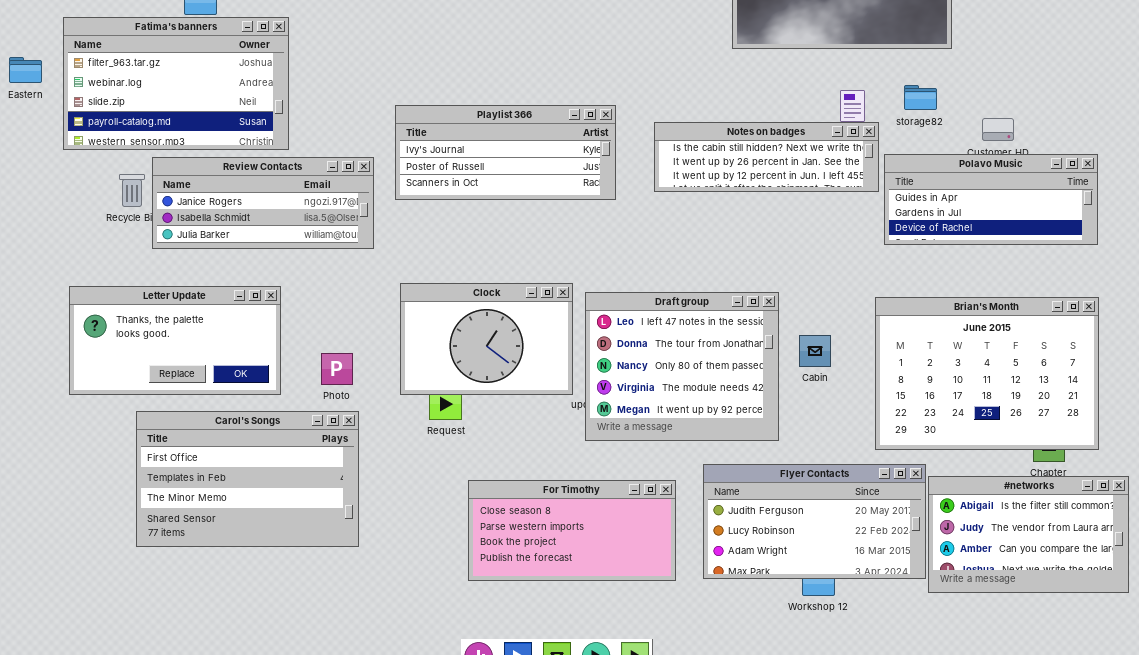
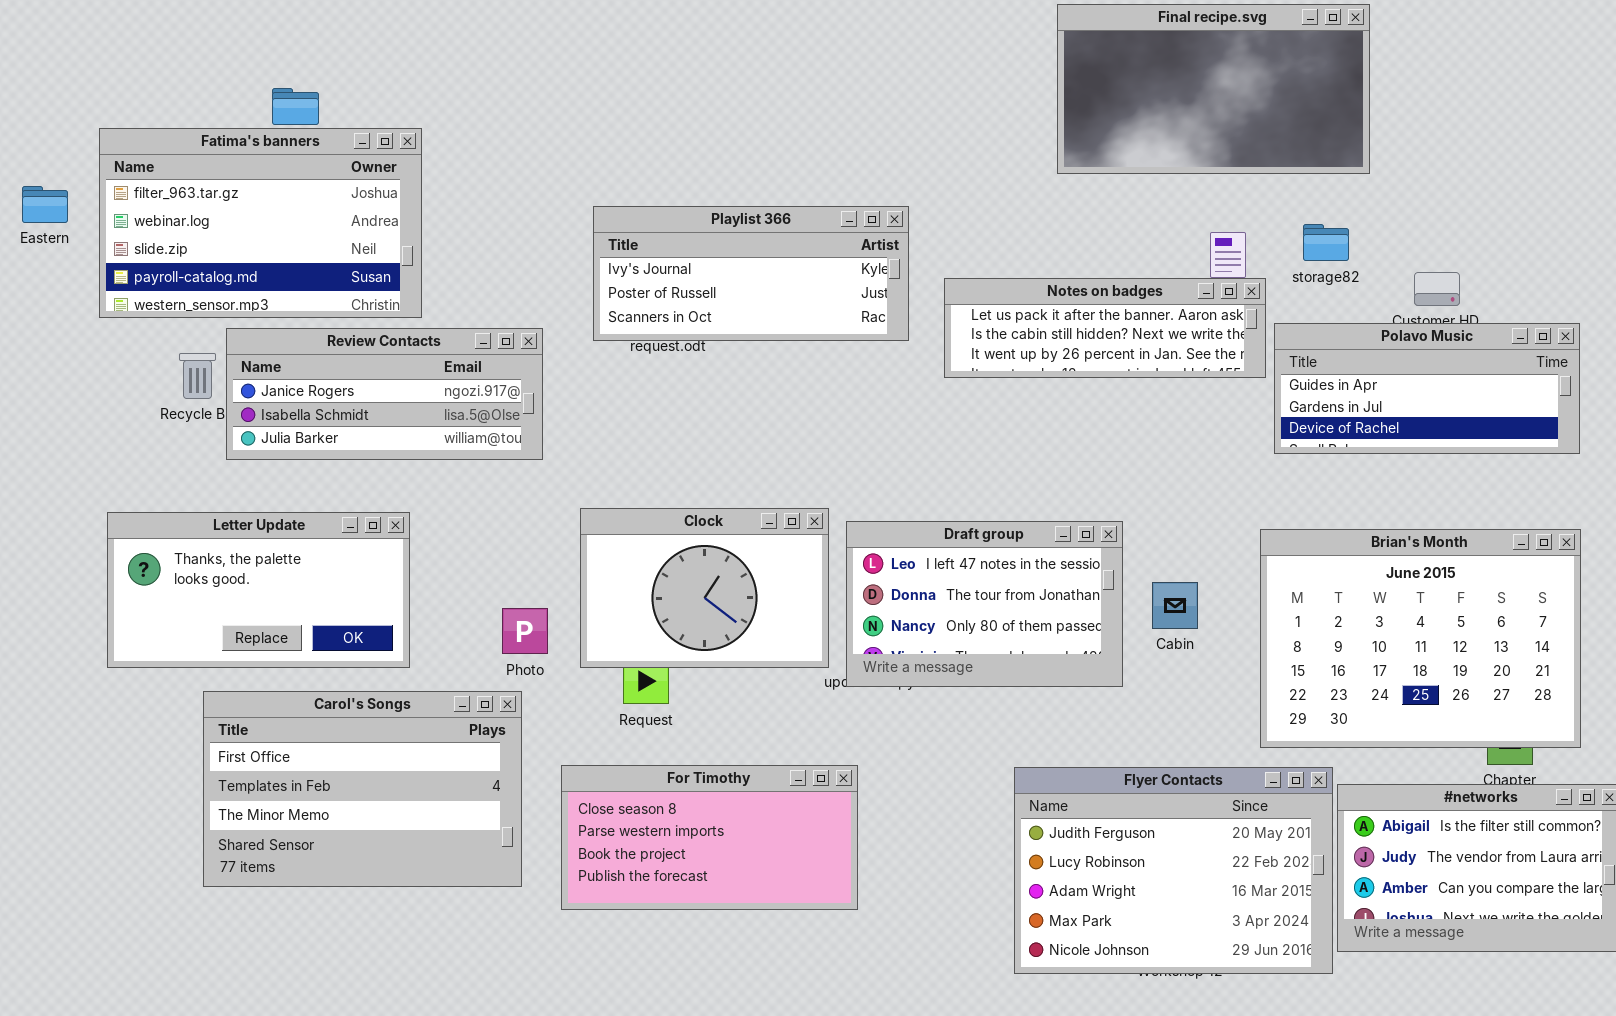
Playlist 366: [395,105,616,200] -> [593,206,909,341], moved
Notes on badges: [654,122,879,192] -> [944,278,1266,378], scrolled up 1 row
Draft group: [585,292,779,441] -> [846,521,1123,687], resized
Photo: [321,353,353,385] -> [502,608,548,654], moved
Flyer Contacts: [703,464,926,579] -> [1014,767,1333,974], resized
For Timothy: [468,480,676,581] -> [561,765,858,910], moved

